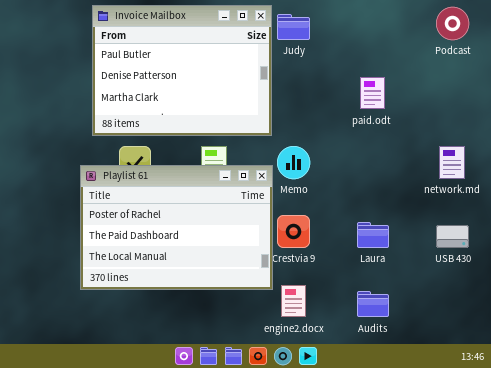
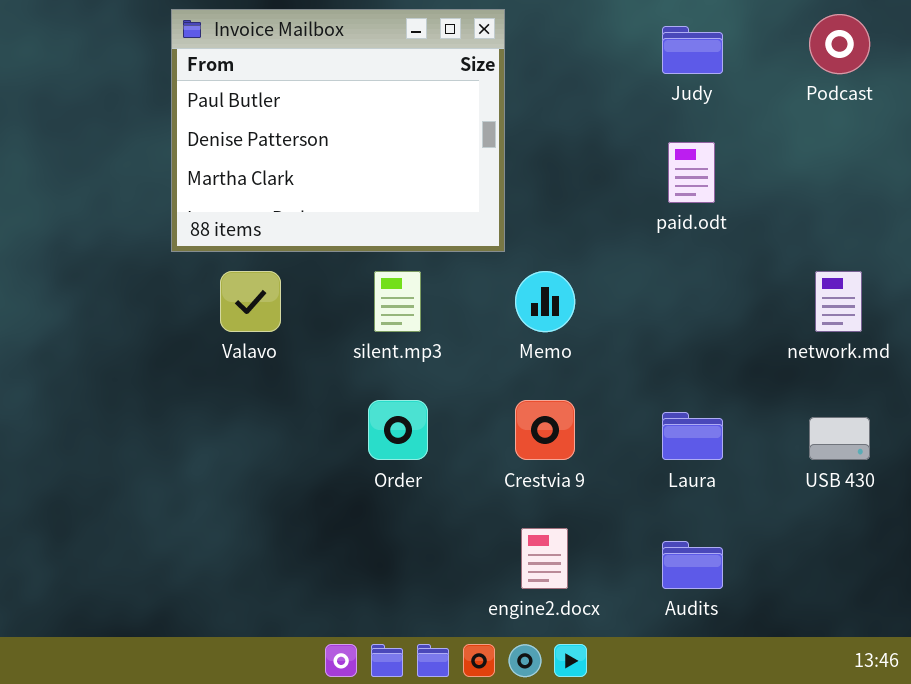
Judy: [277,14,310,40] -> [662,26,723,74], moved
Playlist 61: [80,165,273,290] -> none, closed

